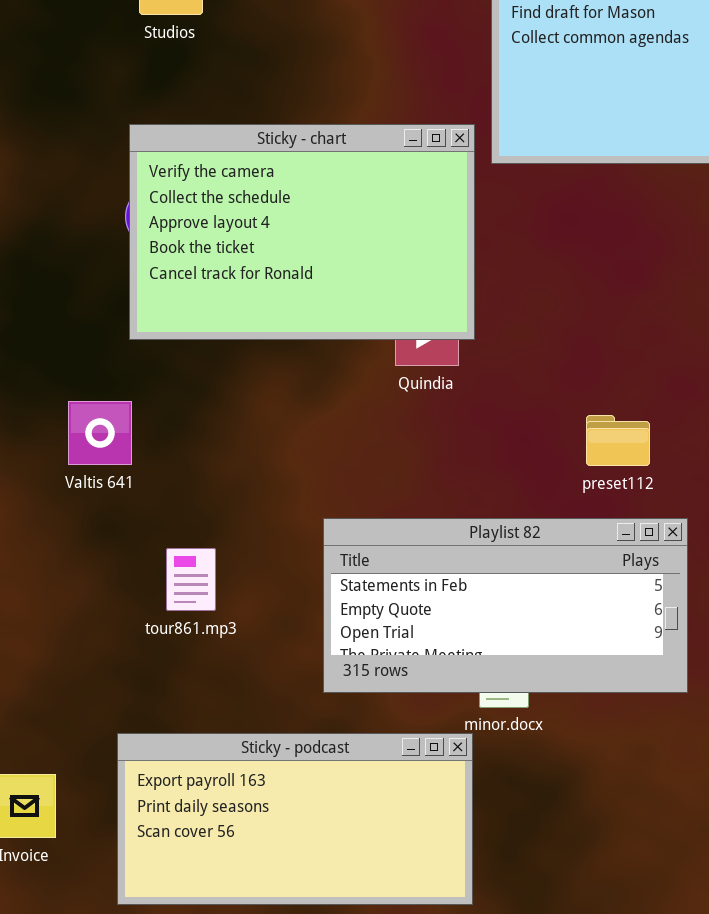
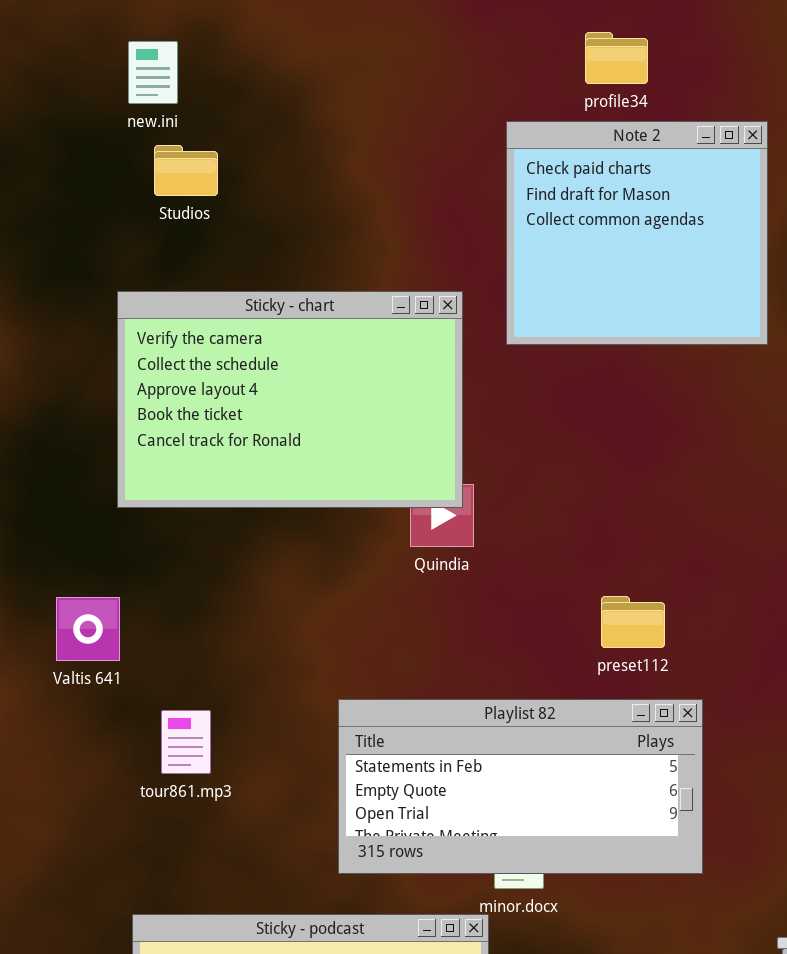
Sticky - chart: [129,124,475,340] -> [117,291,463,508], moved
Valtis 641: [68,401,132,465] -> [56,597,120,661], moved
tour861.mp3: [166,548,216,611] -> [161,710,211,774], moved

